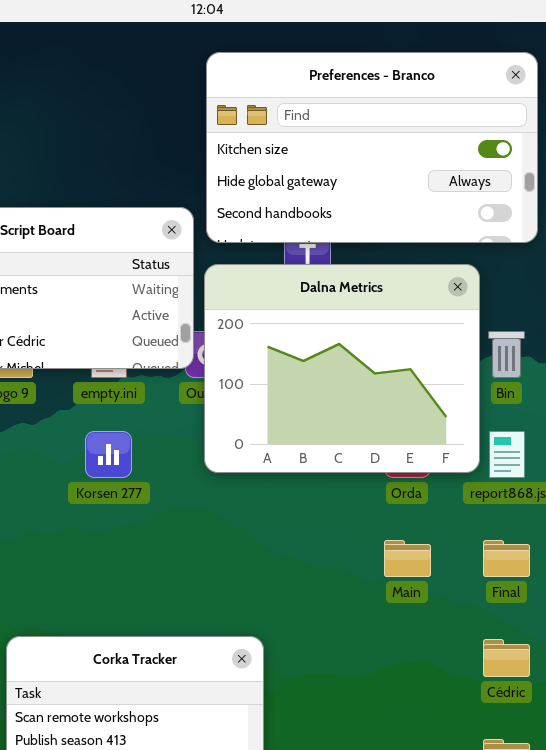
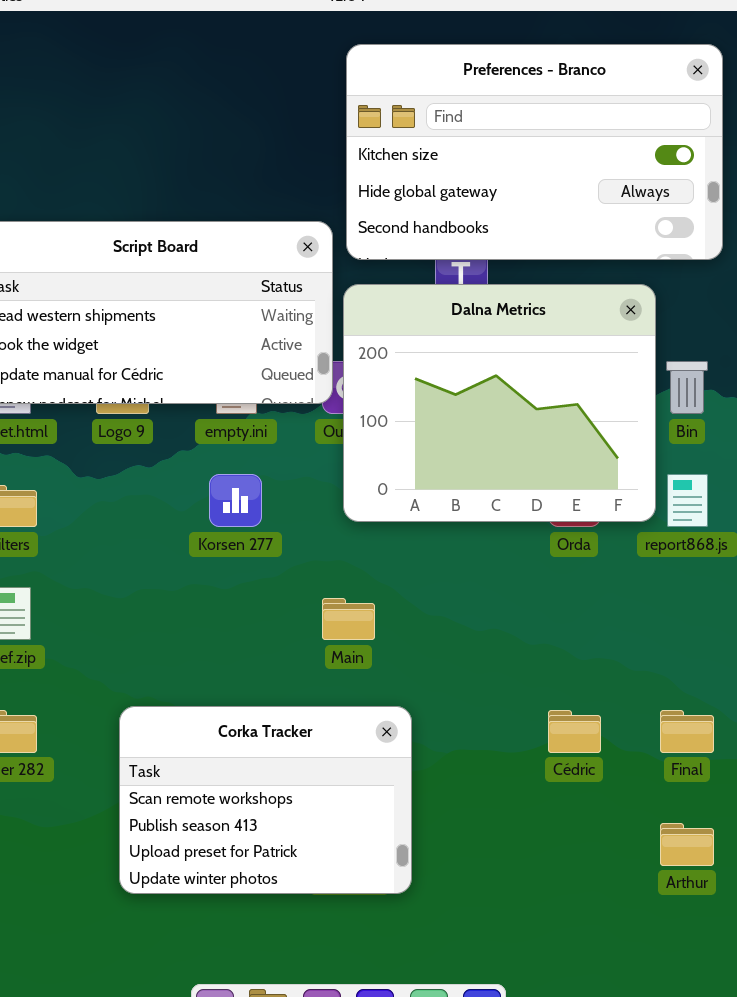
Main: [384,540,431,577] -> [322,598,375,640], moved
Final: [483,540,530,577] -> [660,710,714,753], moved
Cédric: [483,639,530,677] -> [548,710,601,753], moved

